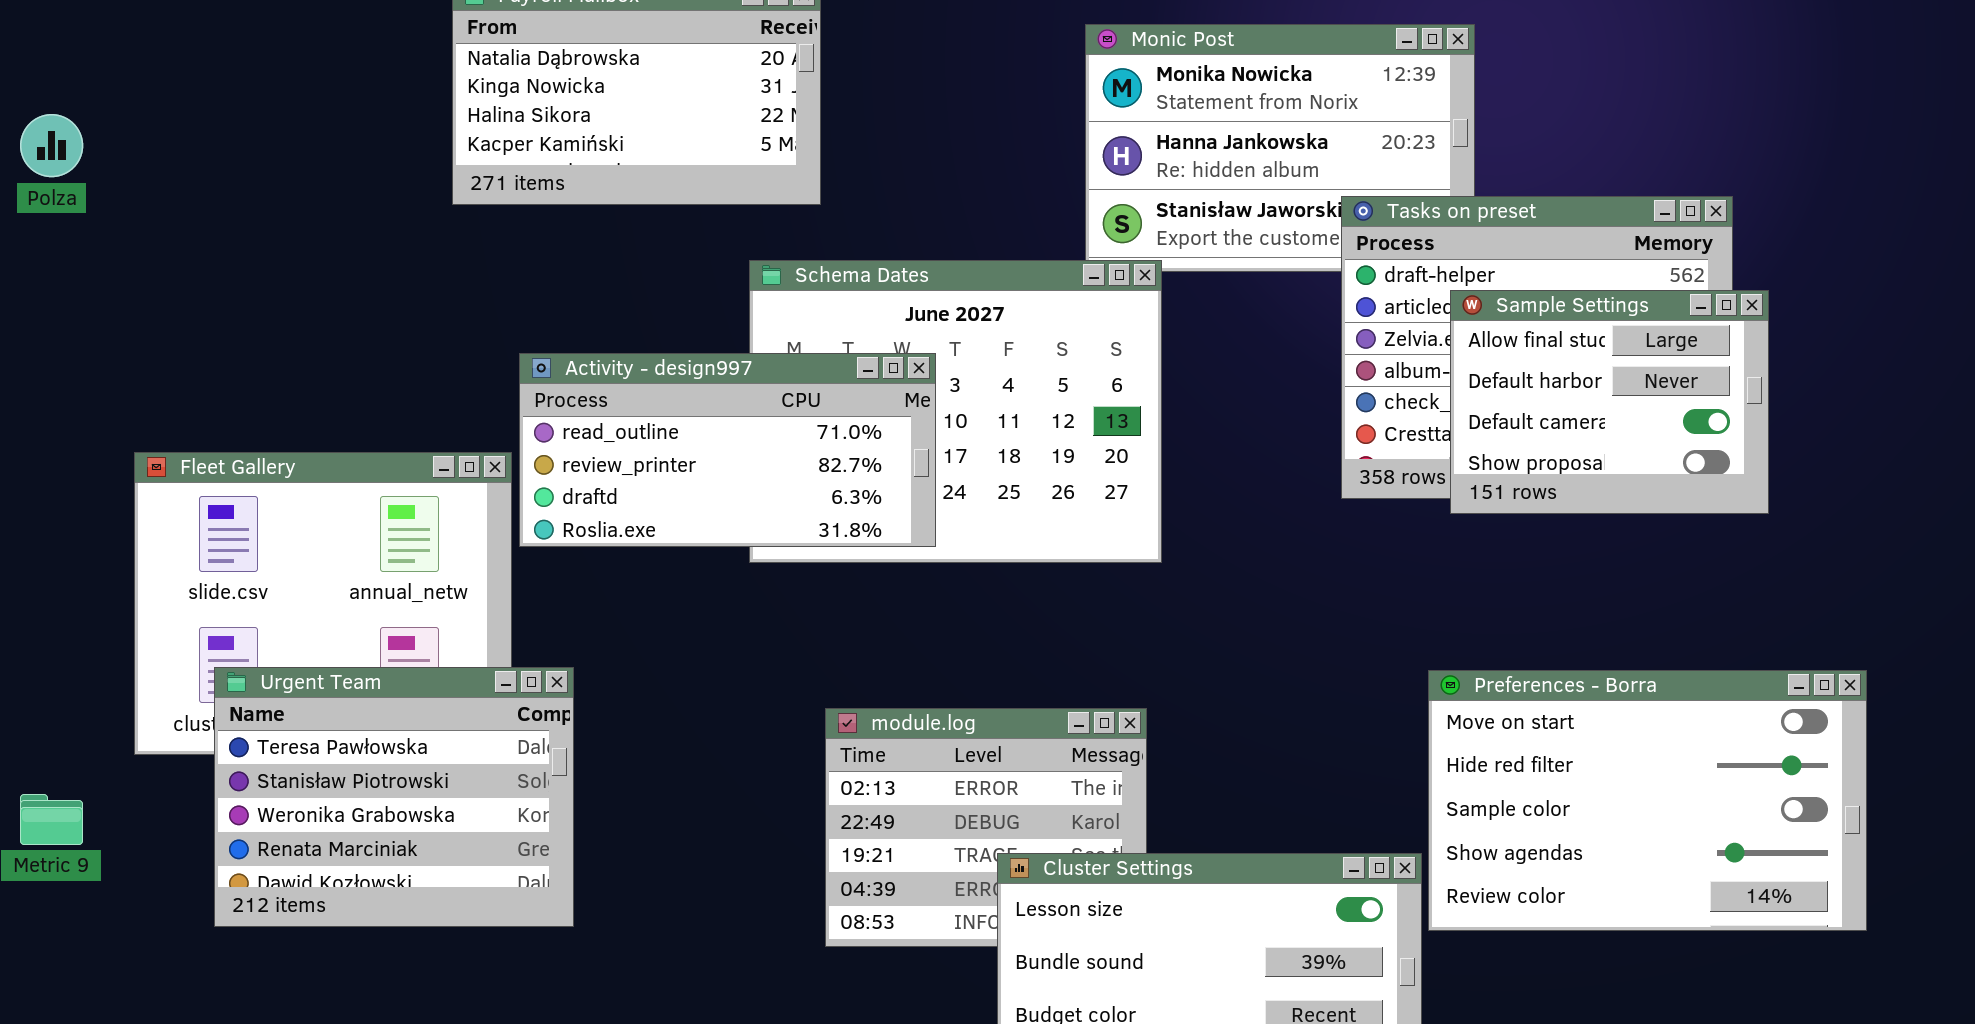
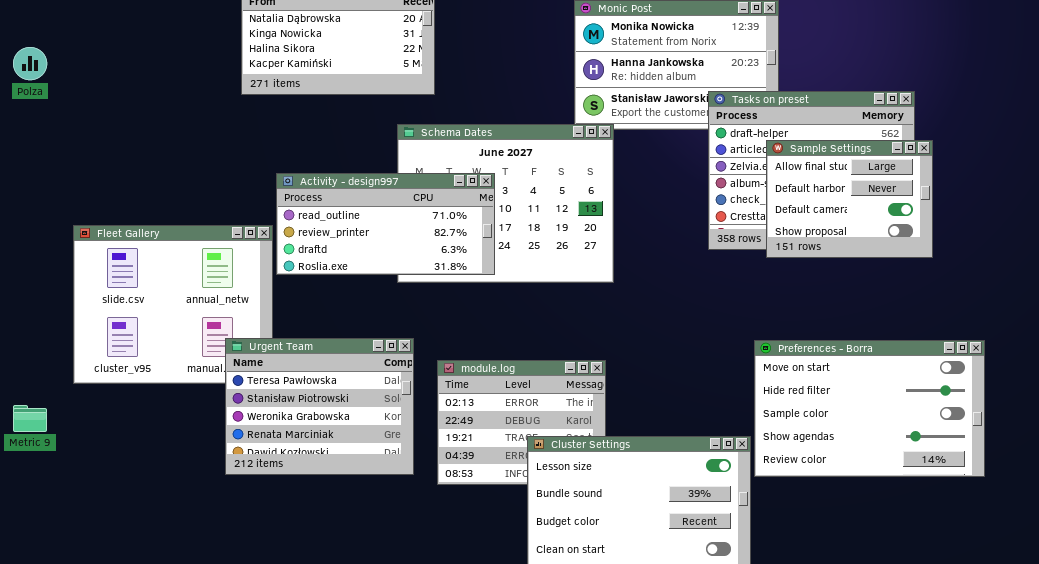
Urgent Team: [214,667,574,927] -> [225,338,414,475], moved

